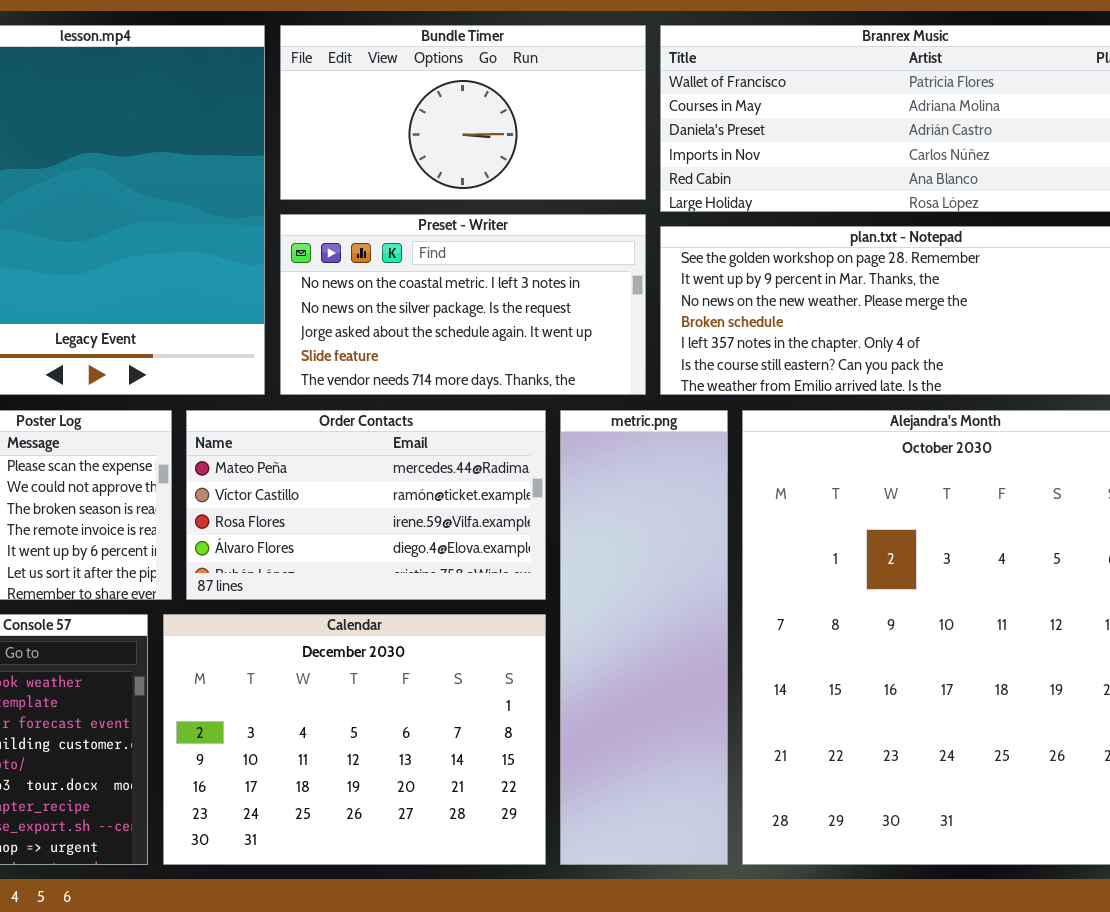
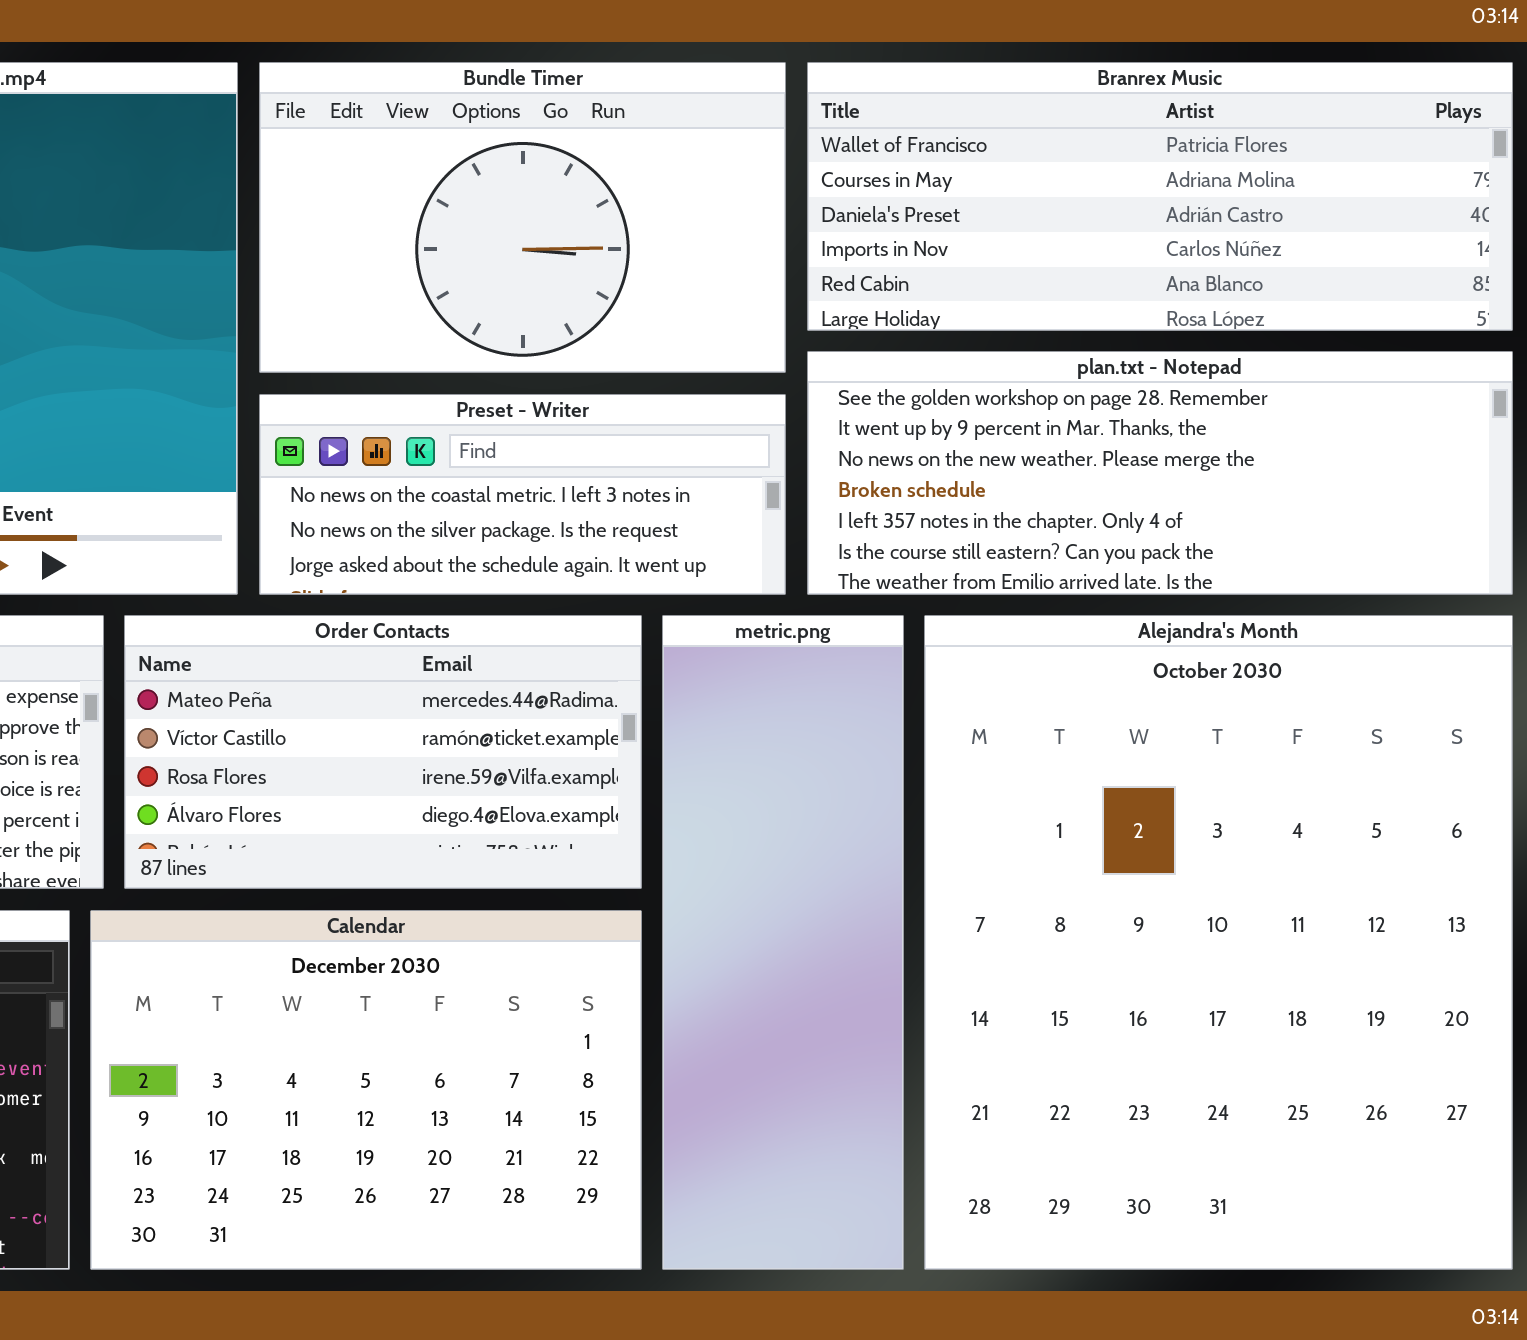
Bundle Timer: [280,25,646,200] -> [259,62,786,373], resized
Preset - Writer: [280,214,646,395] -> [259,394,786,595], resized

